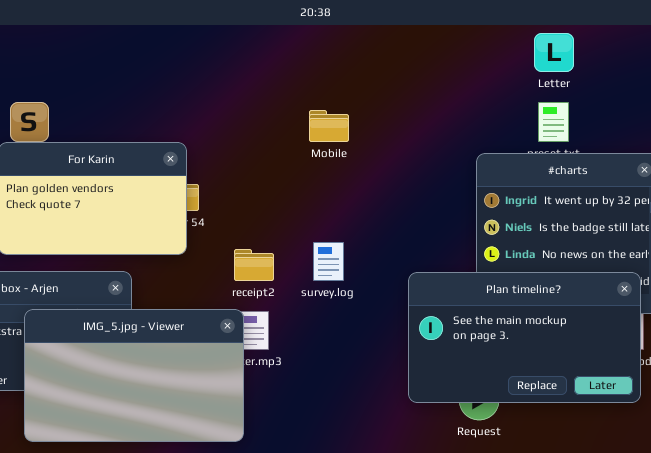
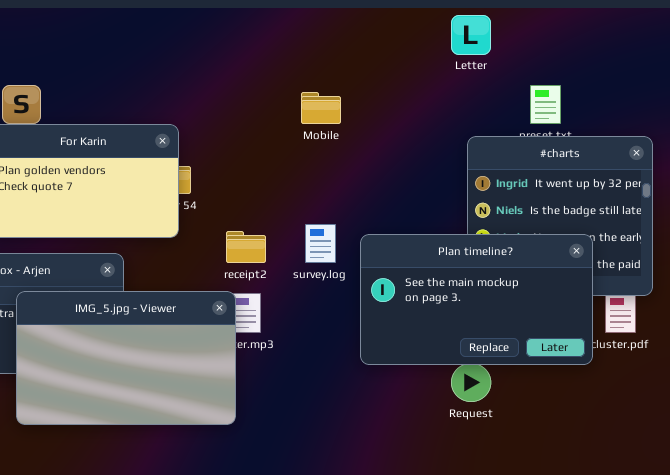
Letter: [534,33,574,72] -> [451,15,491,55], moved
Plan timeline?: [408,272,641,403] -> [360,234,593,365], moved

